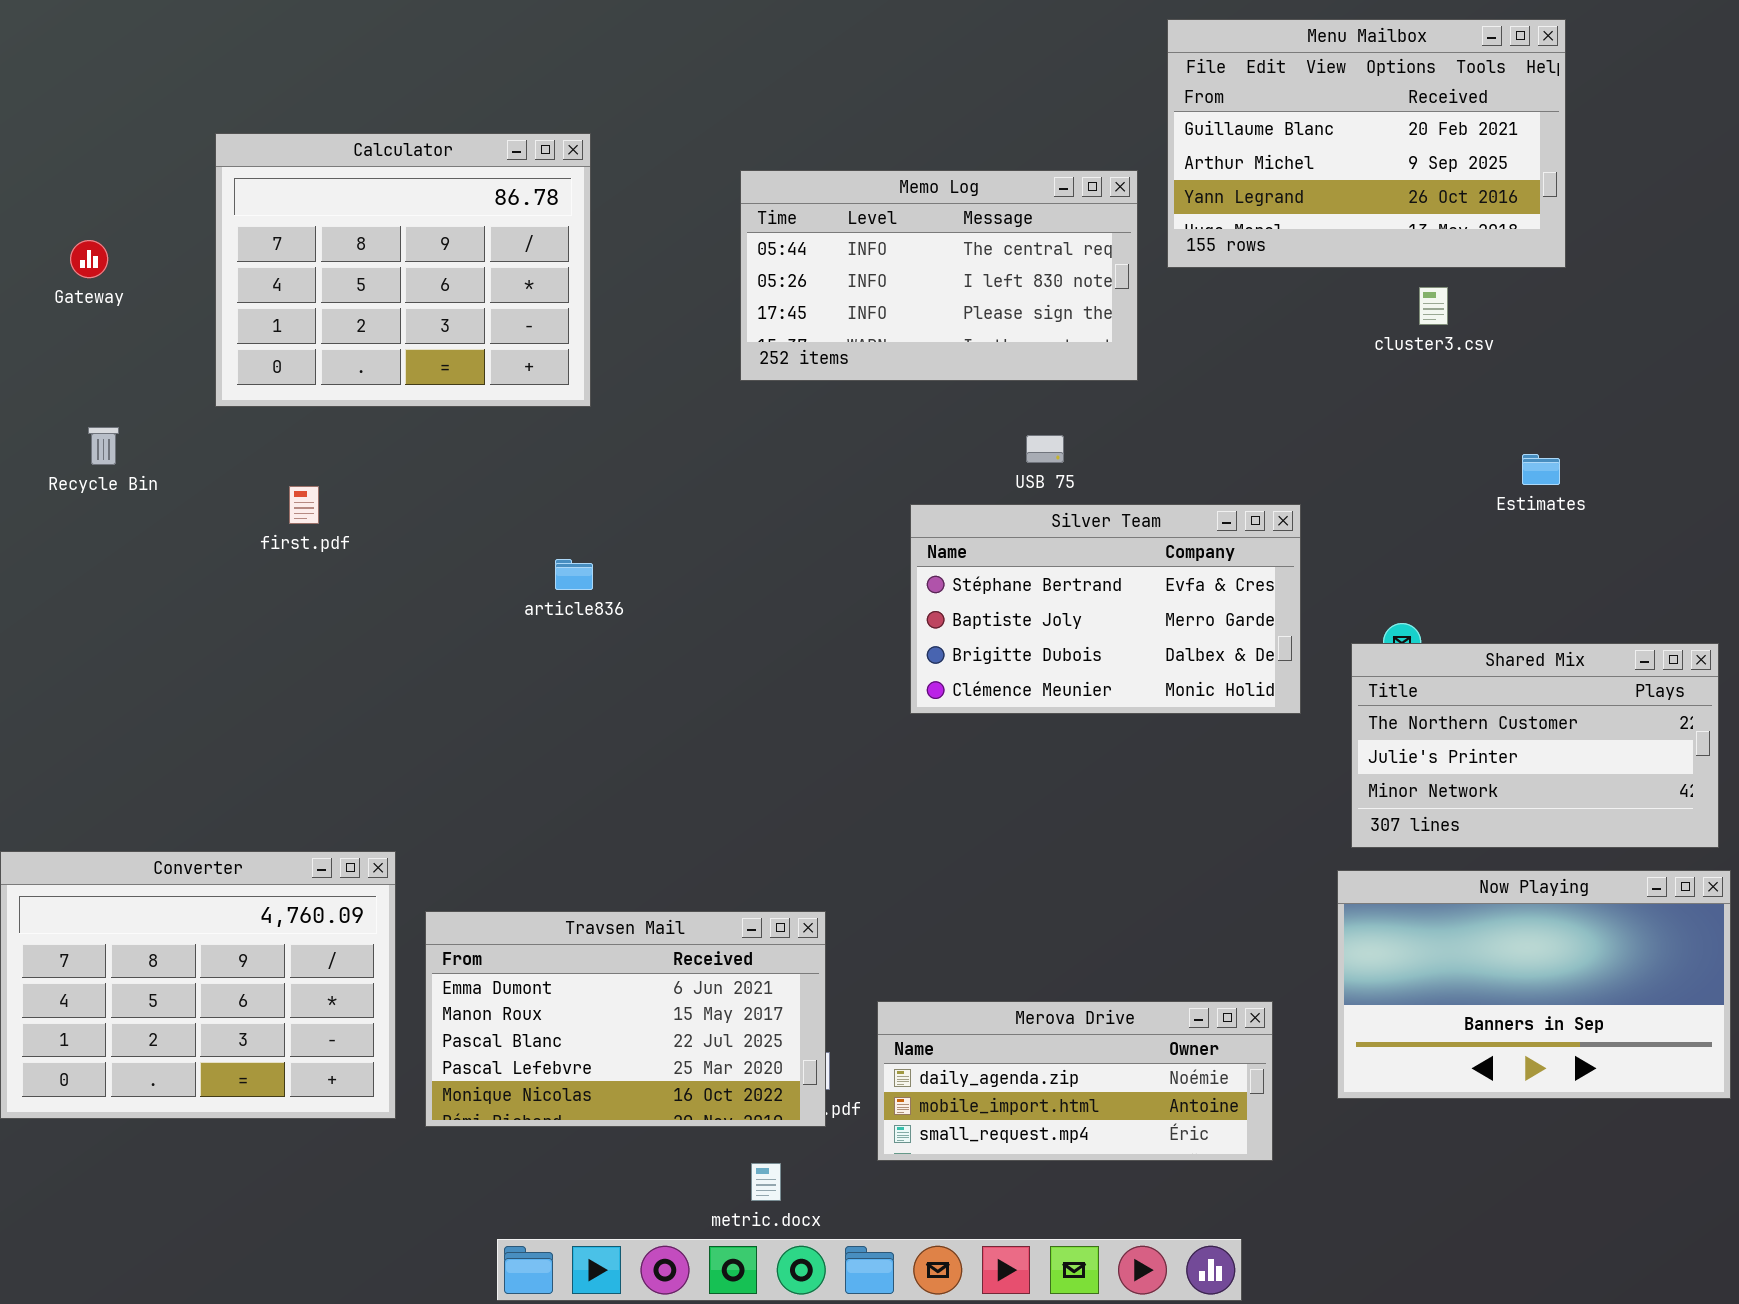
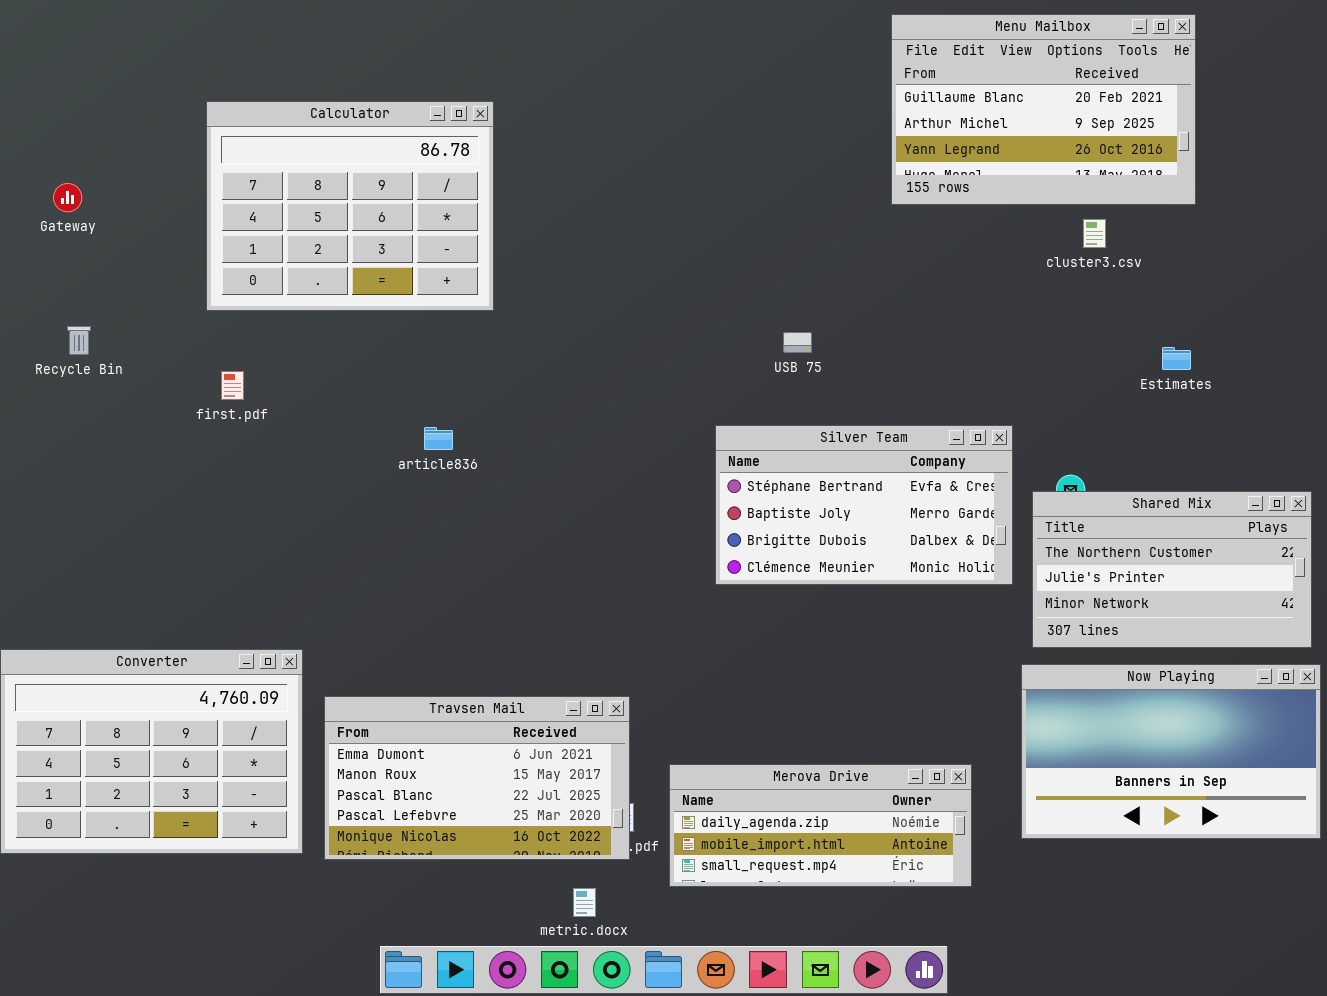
Calculator: [215,133,591,407] -> [206,101,494,311], moved
Memo Log: [740,170,1138,381] -> none, closed
Silver Team: [910,504,1301,714] -> [715,425,1013,585], moved

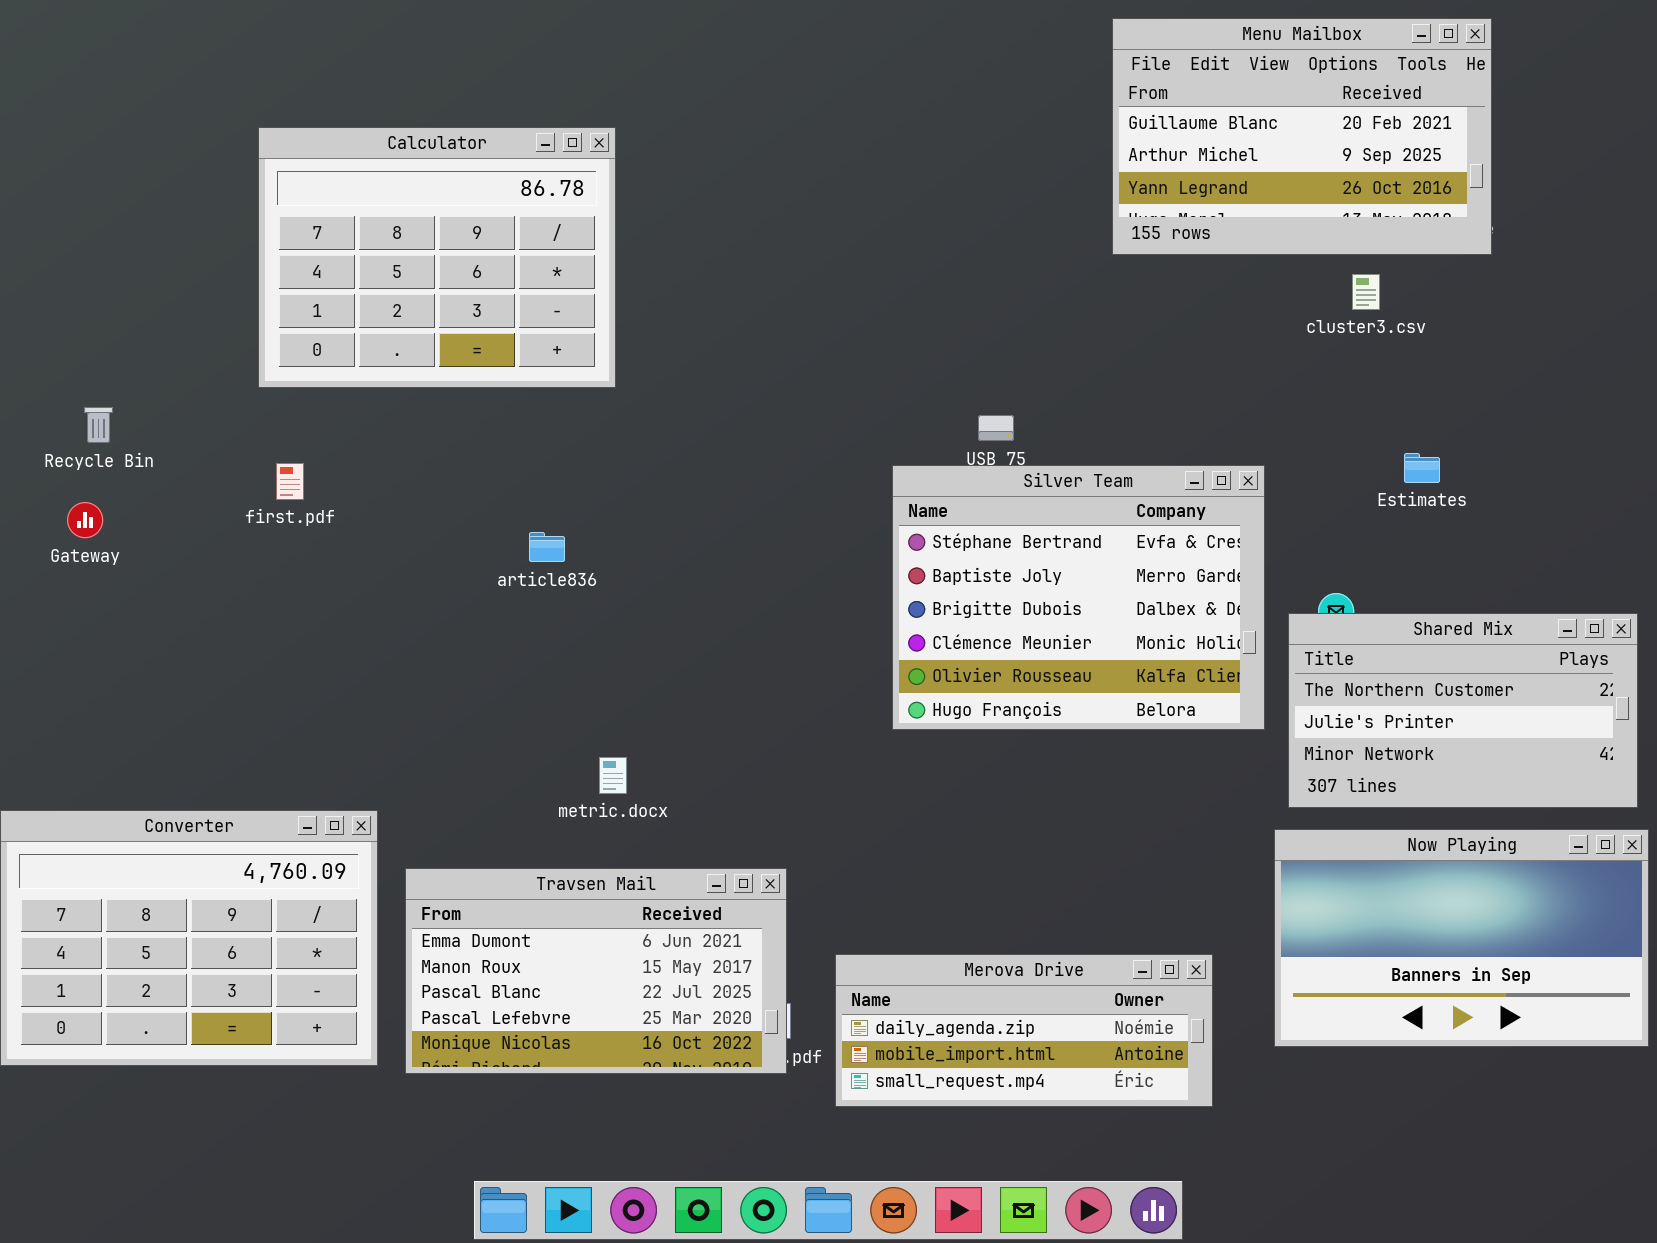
Gateway: [53,183,82,212] -> [67,502,103,538], moved
Estimates: [1162,347,1191,370] -> [1404,453,1440,483], moved
Silver Team: [715,425,1013,585] -> [892,465,1265,730], resized
metric.docx: [573,888,596,917] -> [599,757,627,794], moved

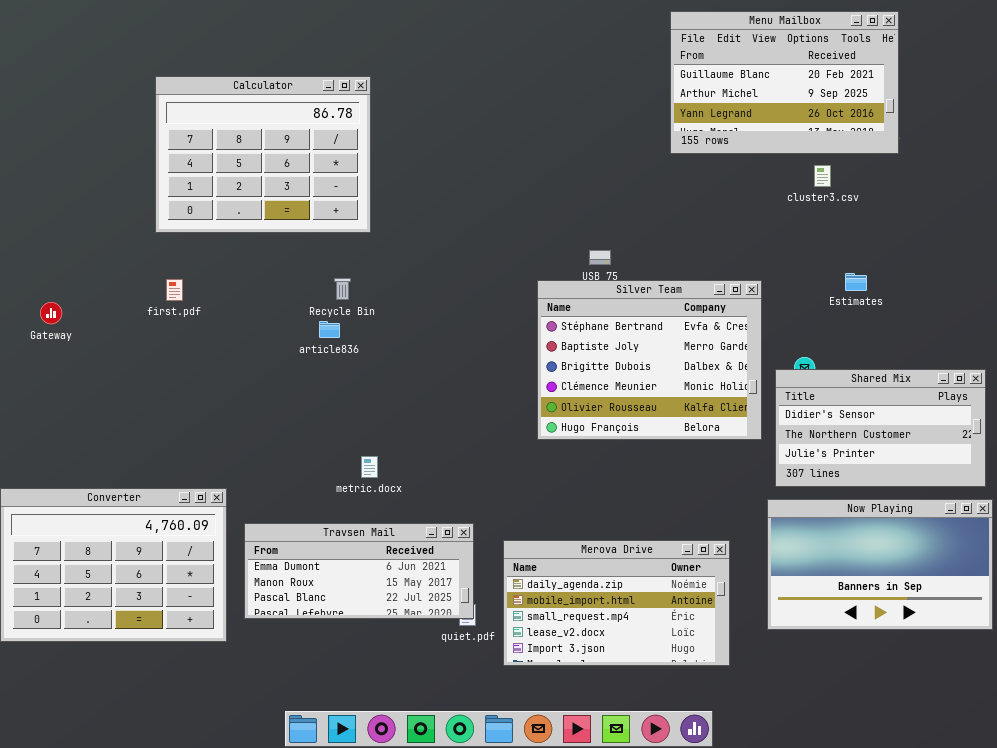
Recycle Bin: [84,407,113,443] -> [334,278,351,300], moved
Shared Mix: [1288,613,1638,808] -> [775,369,986,487], scrolled up 1 row
Travsen Mail: [405,868,787,1074] -> [244,523,474,619], resized
Merova Drive: [835,954,1213,1107] -> [503,540,730,666], resized

